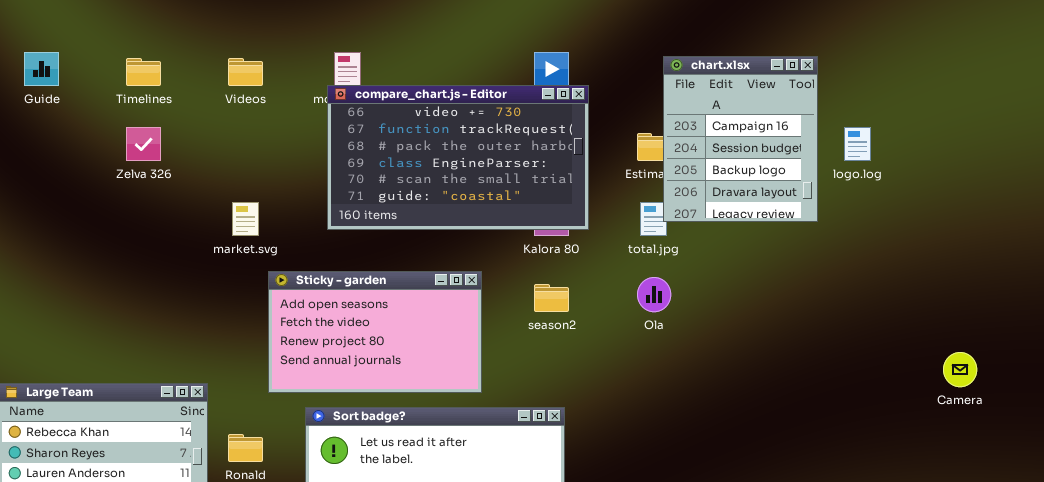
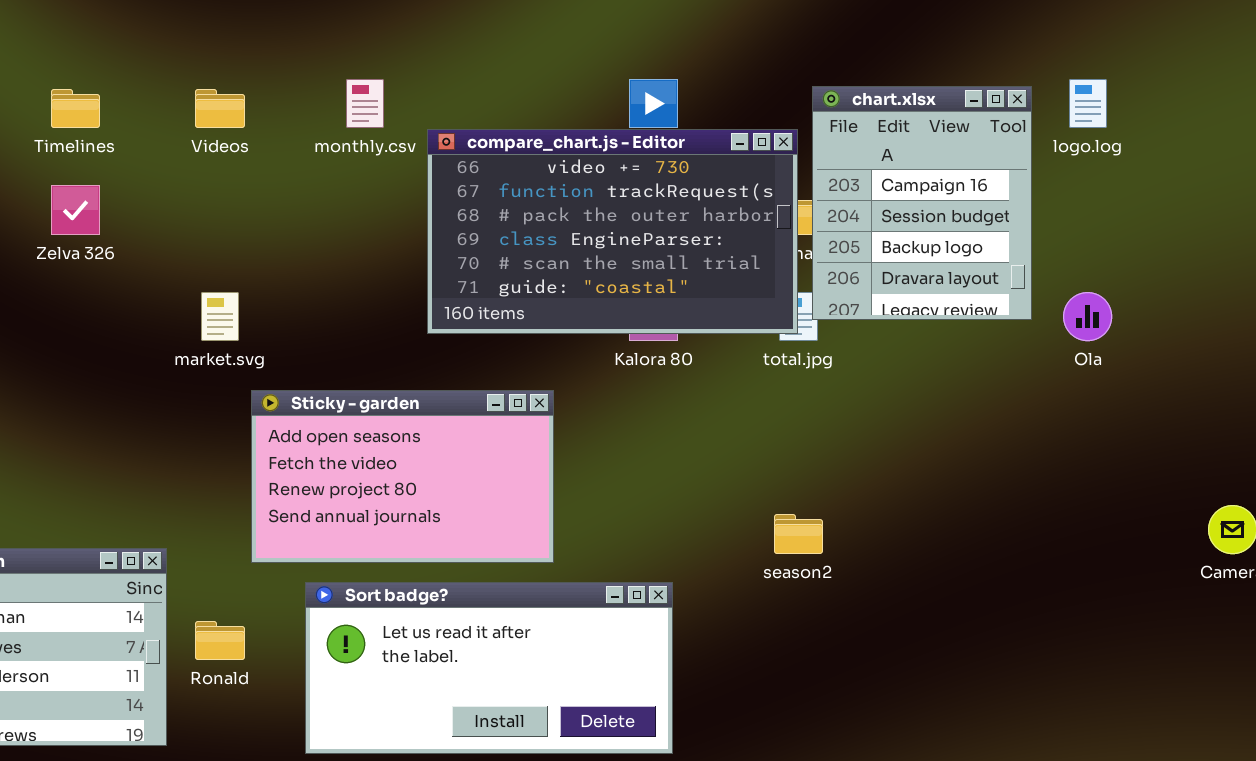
compare_chart.js - Editor: [327,85,589,230] -> [427,129,798,334], moved
logo.log: [844,127,871,161] -> [1069,79,1107,128], moved
Ola: [637,277,671,312] -> [1063,292,1112,341], moved
season2: [534,284,569,312] -> [774,514,823,554], moved

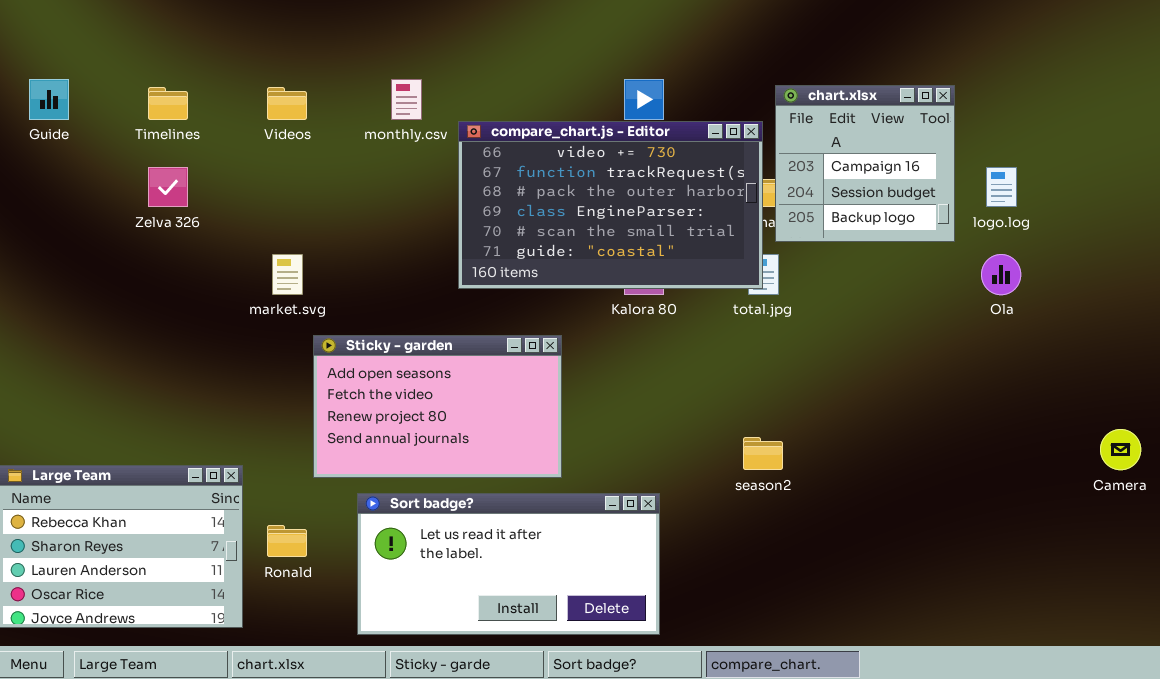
logo.log: [1069,79,1107,128] -> [986,167,1017,207], moved
chart.xlsx: [812,86,1032,320] -> [775,85,955,242], resized

